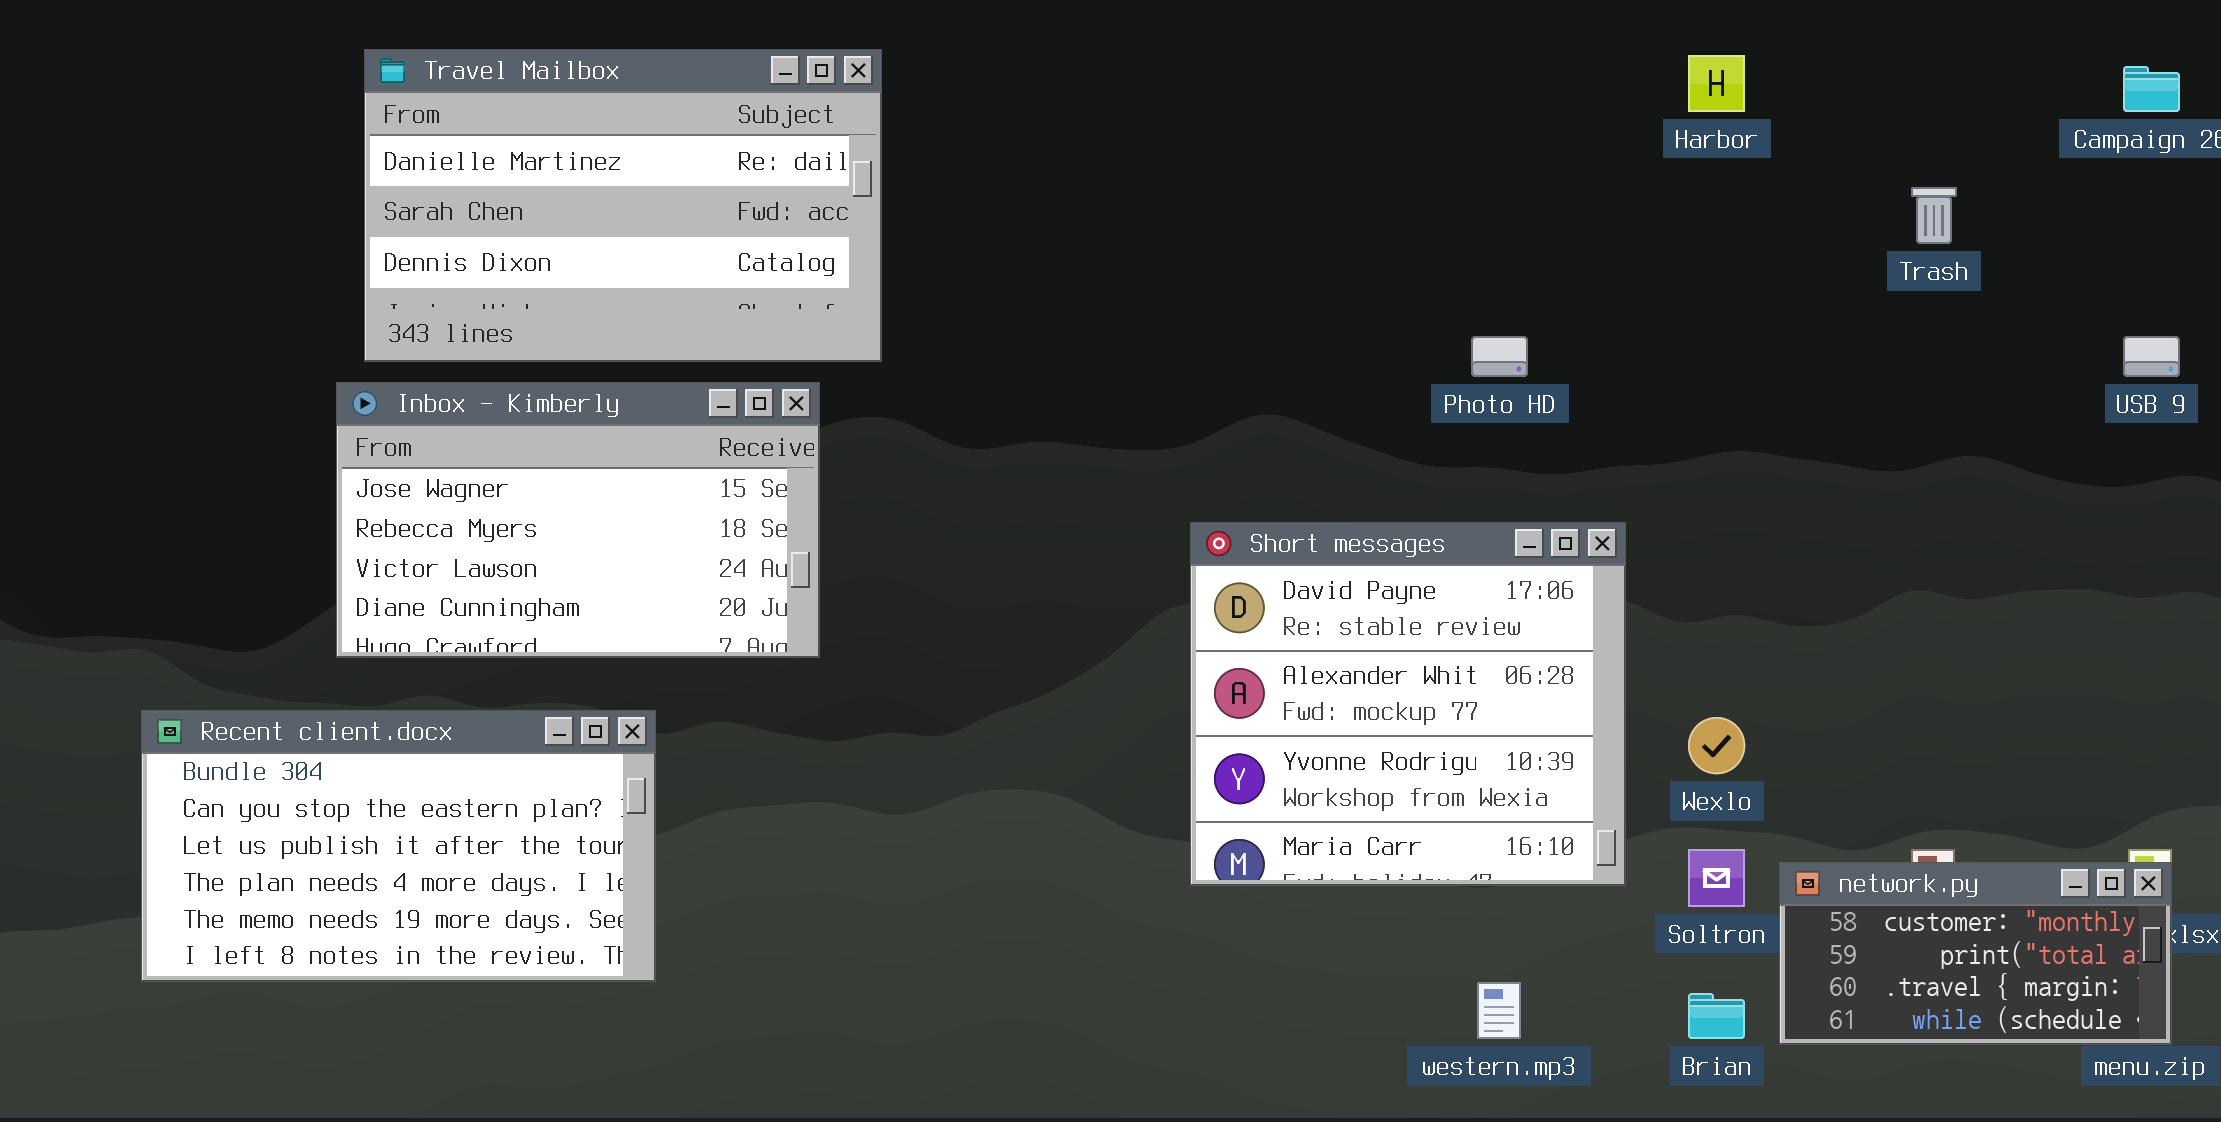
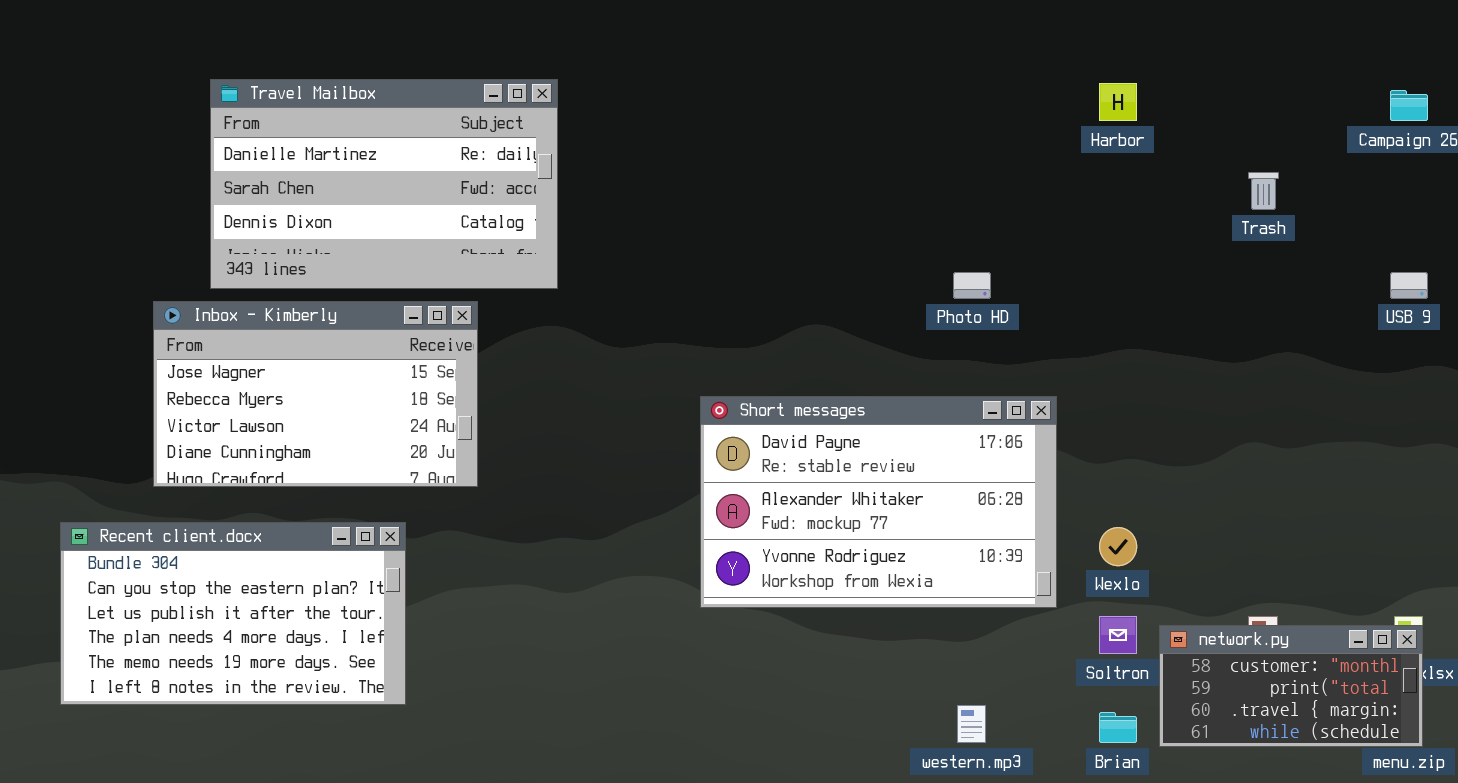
Inbox - Kimberly: [336,382,820,658] -> [153,301,478,487], moved
Short messages: [1190,522,1626,886] -> [700,396,1057,608], resized

